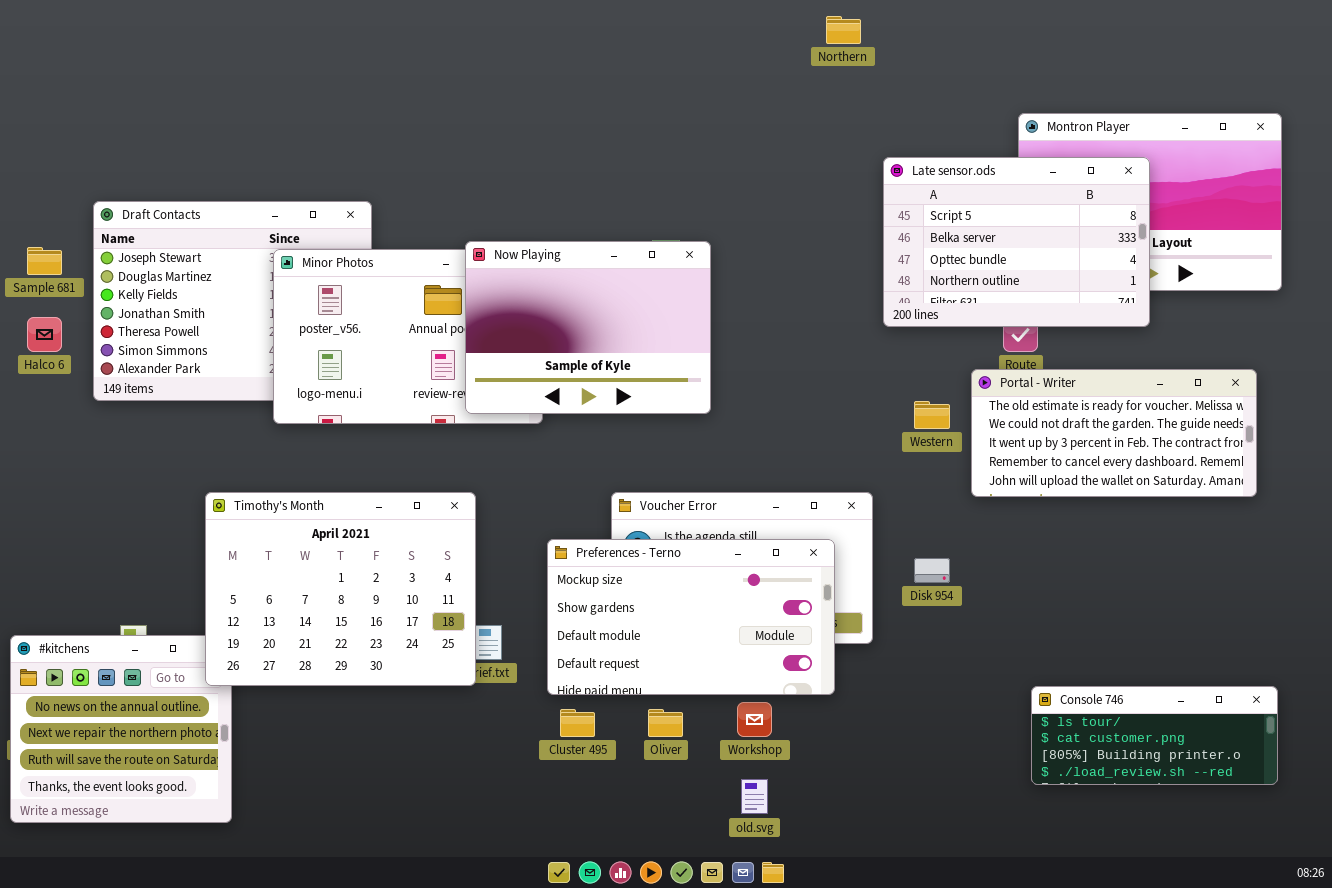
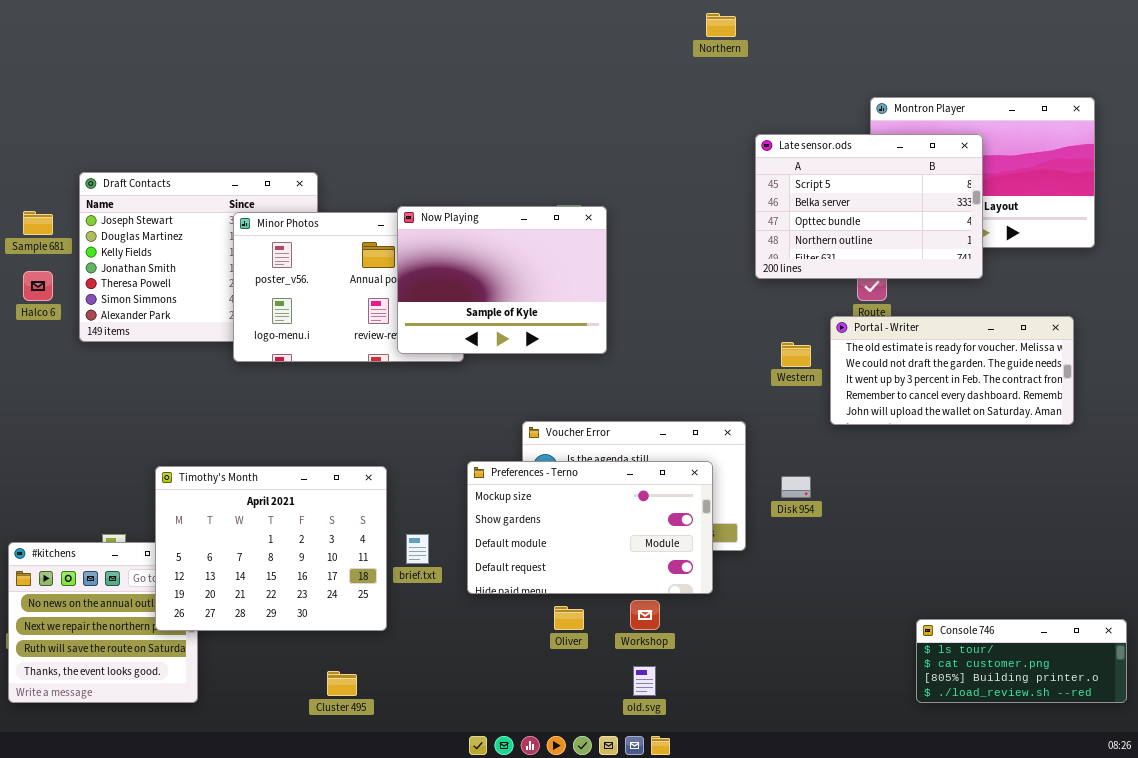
Timothy's Month: [205,492,476,686] -> [155,466,387,631], moved
Console 746: [1031,686,1278,785] -> [916,619,1127,703], moved
Cluster 495: [560,709,595,737] -> [327,671,357,696], moved

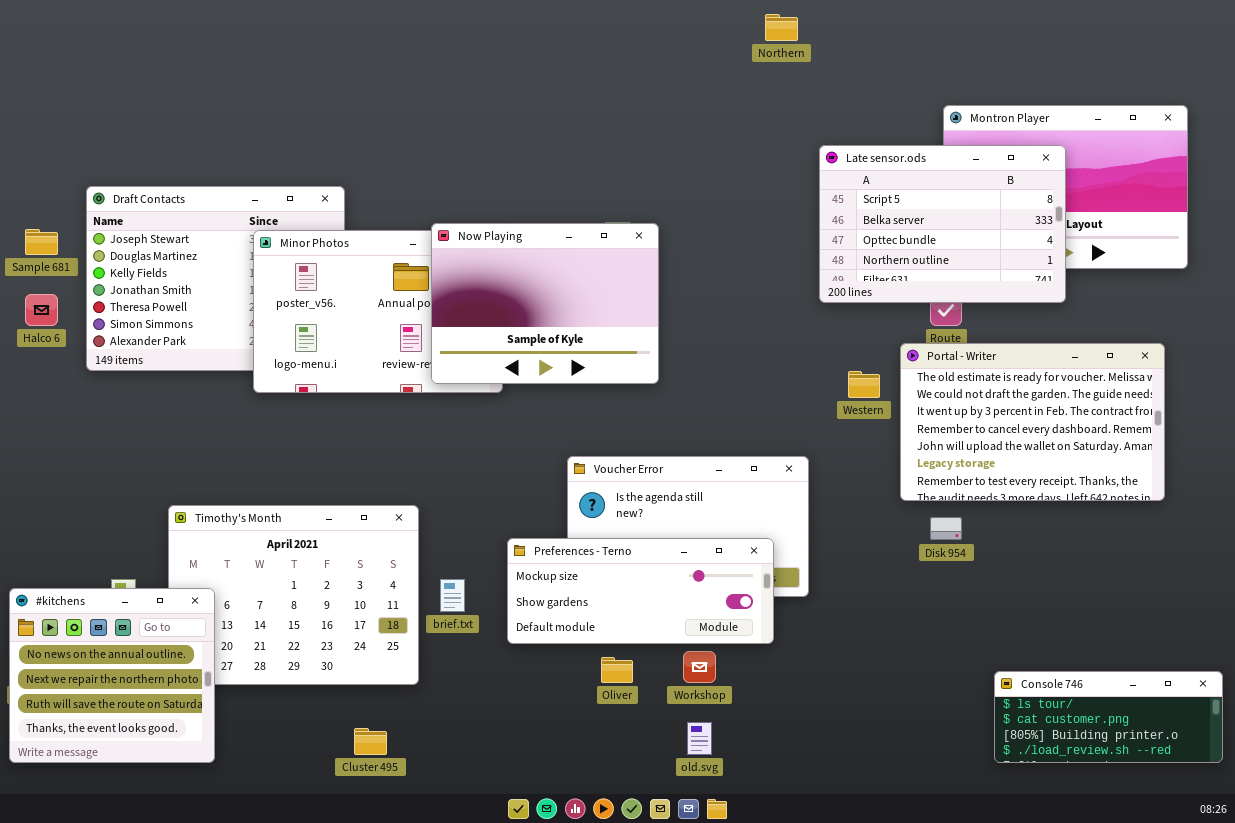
Portal - Writer: [830,316,1074,425] -> [900,343,1165,501], resized
Preferences - Terno: [467,461,713,594] -> [507,538,774,644], resized
Disk 954: [781,476,811,498] -> [930,517,962,540], moved
#kitchens: [8,542,198,703] -> [9,588,215,763], raised

